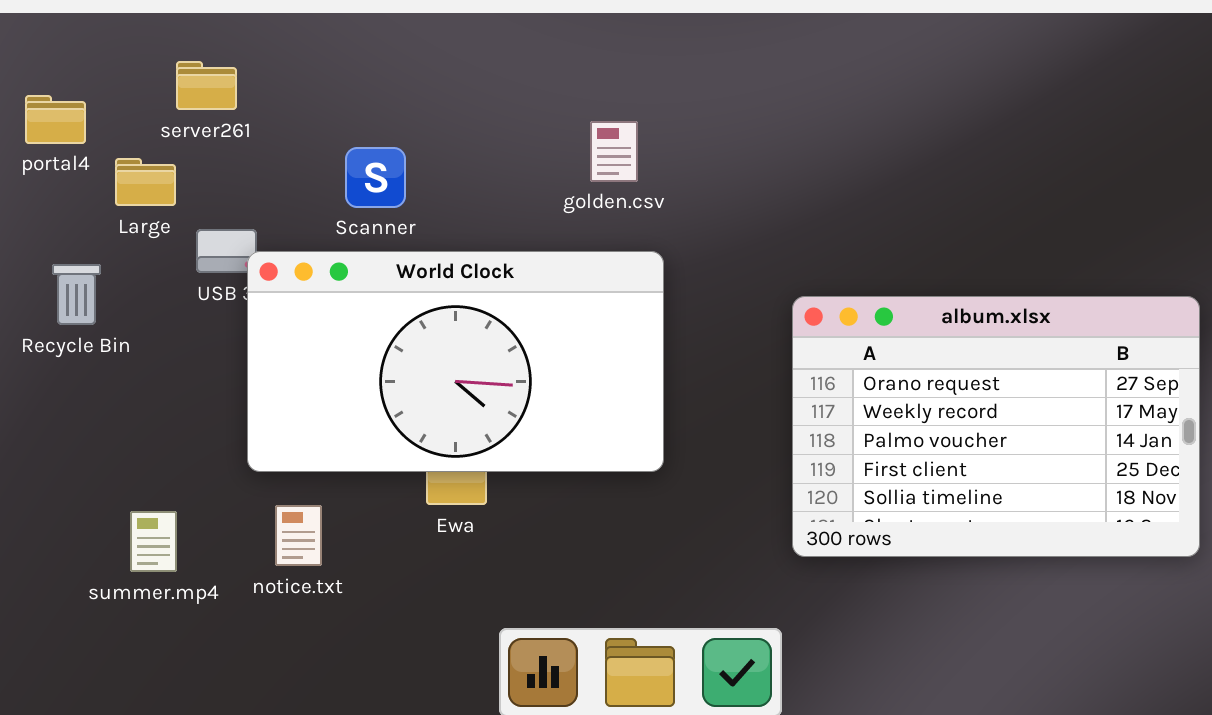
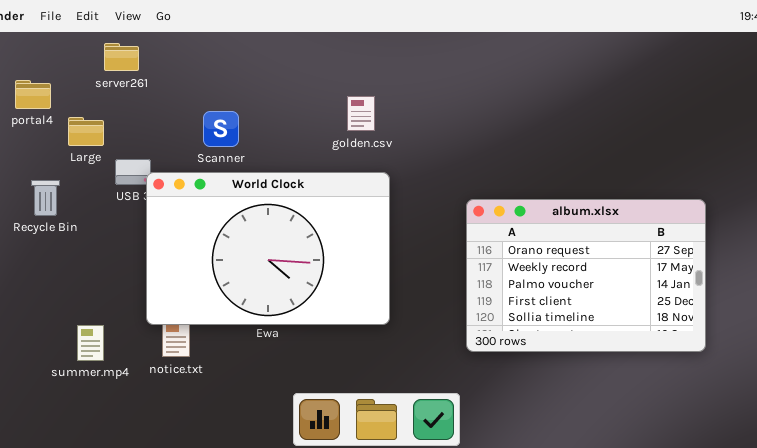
server261: [176,61,237,110] -> [104,43,139,71], moved
World Clock: [247,251,664,472] -> [146,172,390,325], resized

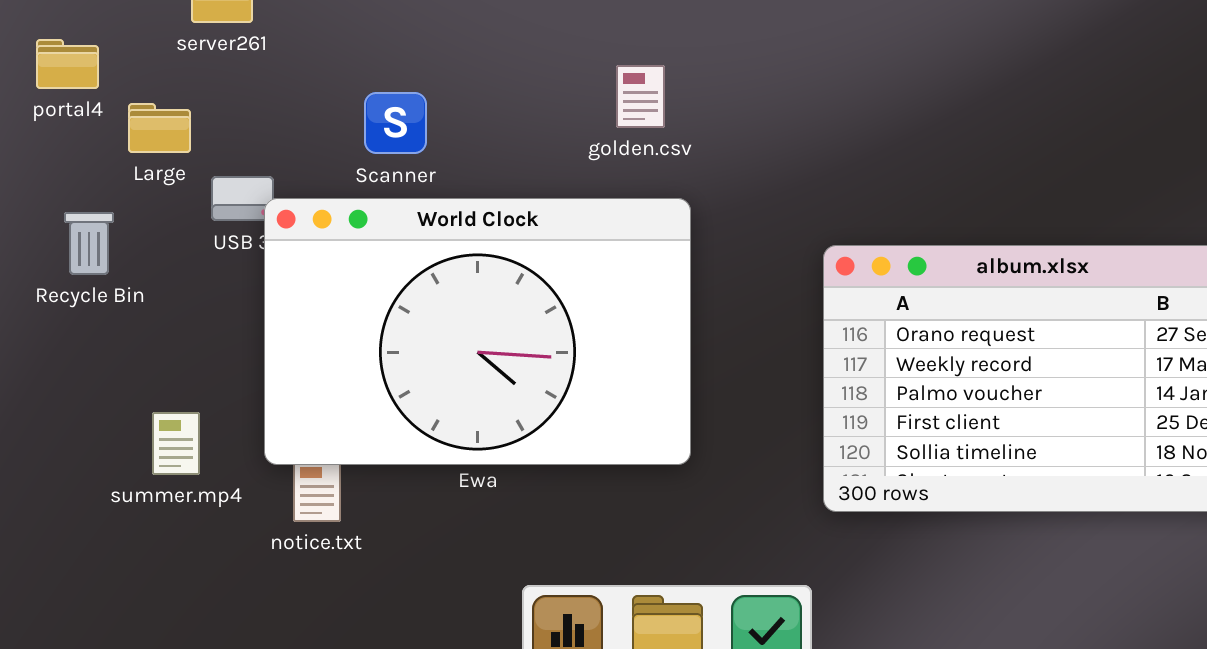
summer.mp4: [77,325,104,361] -> [152,412,200,475], moved

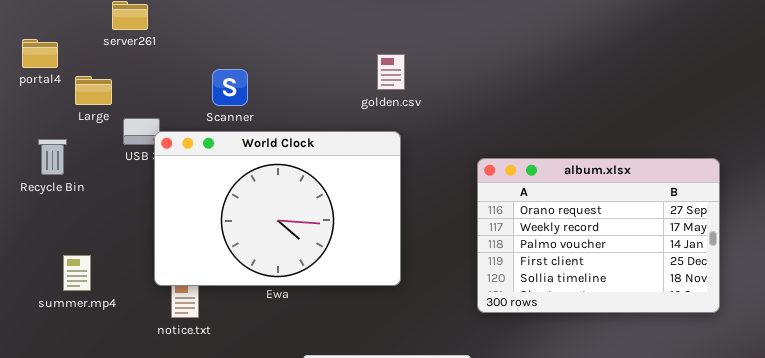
golden.csv: [616,65,665,128] -> [377,54,405,90], moved
summer.mp4: [152,412,200,475] -> [63,255,91,291], moved

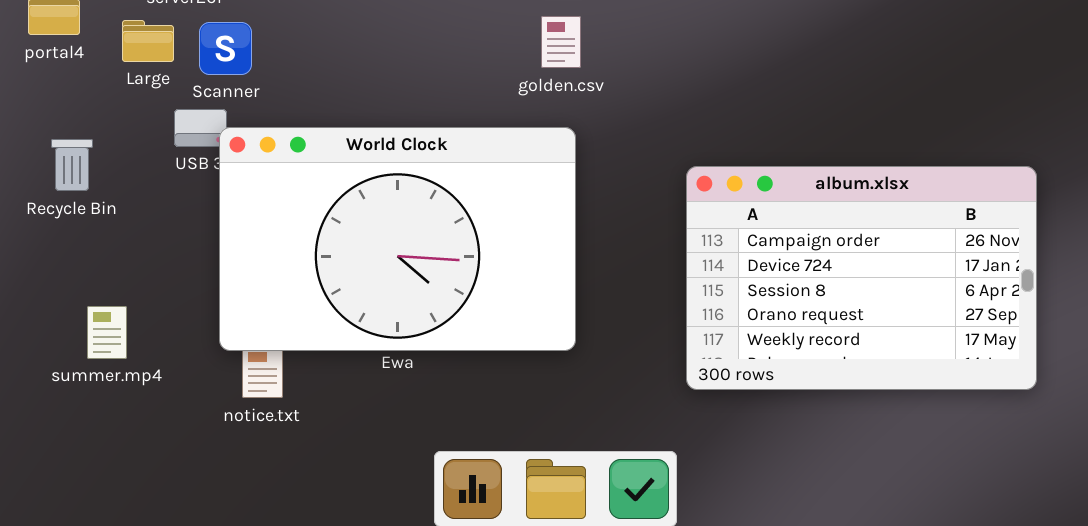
Scanner: [212,69,248,106] -> [199,22,252,75], moved
Large: [75,76,112,105] -> [122,20,174,62], moved
album.xlsx: [477,158,720,313] -> [686,166,1037,390], scrolled up 3 rows

